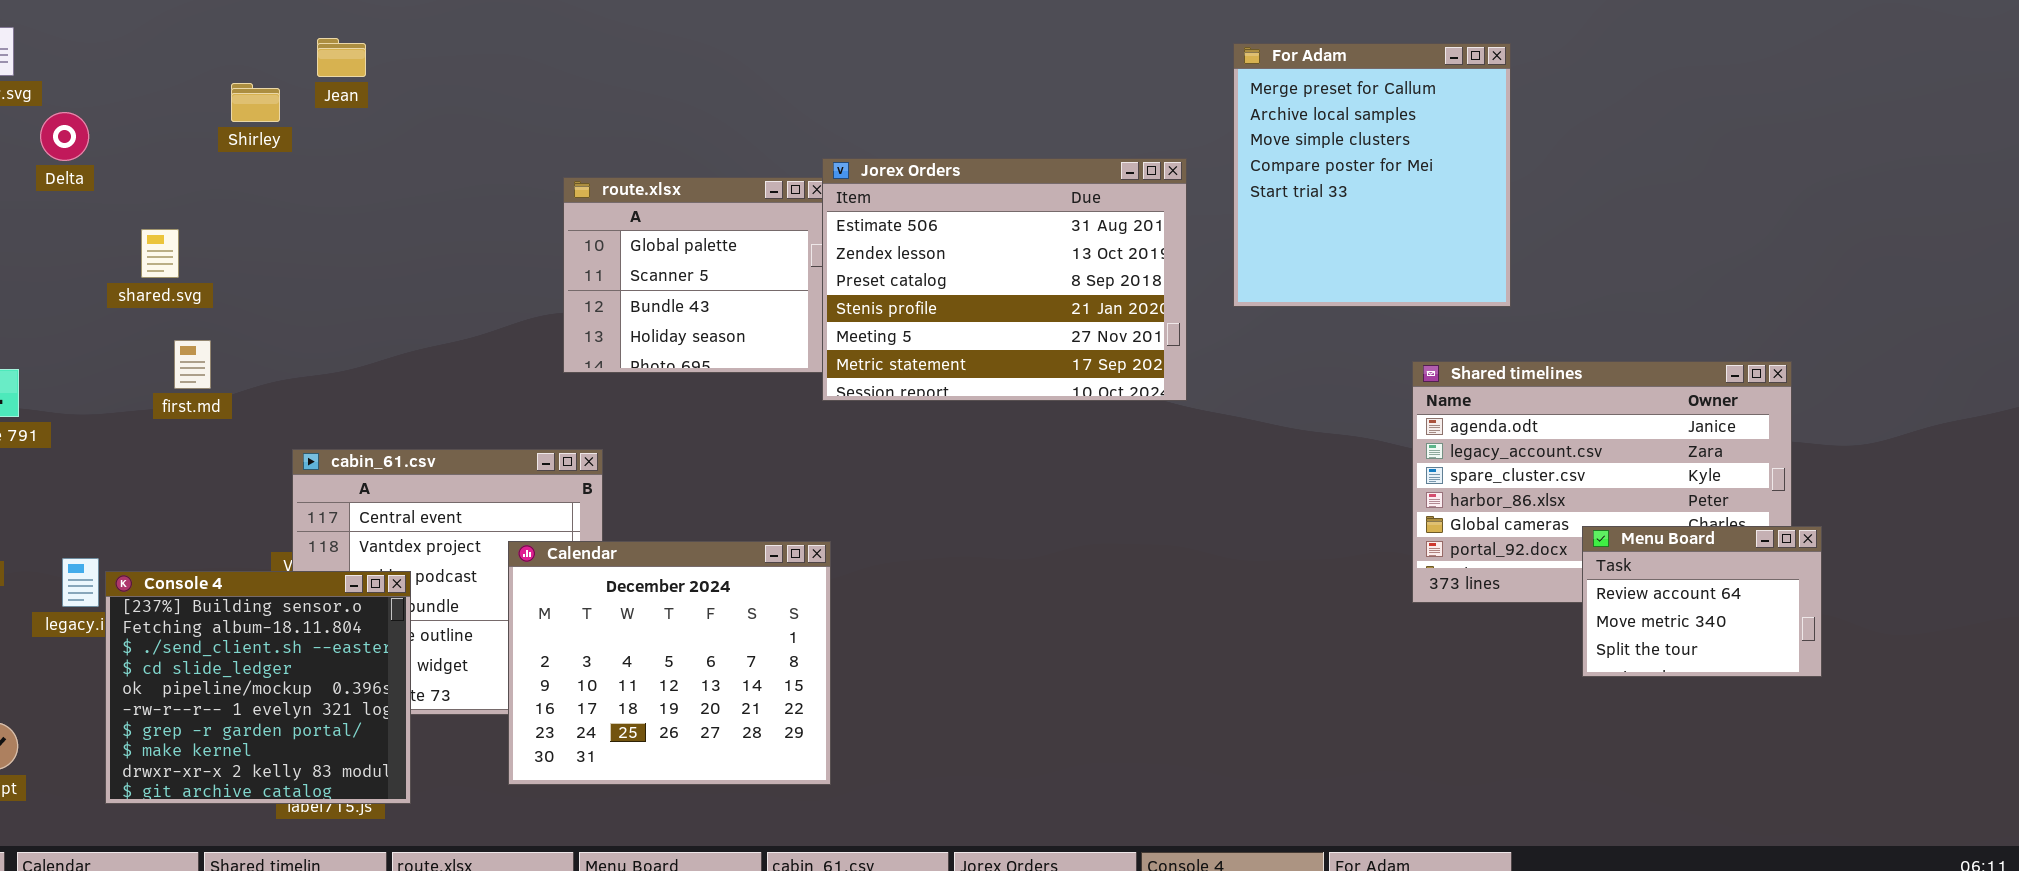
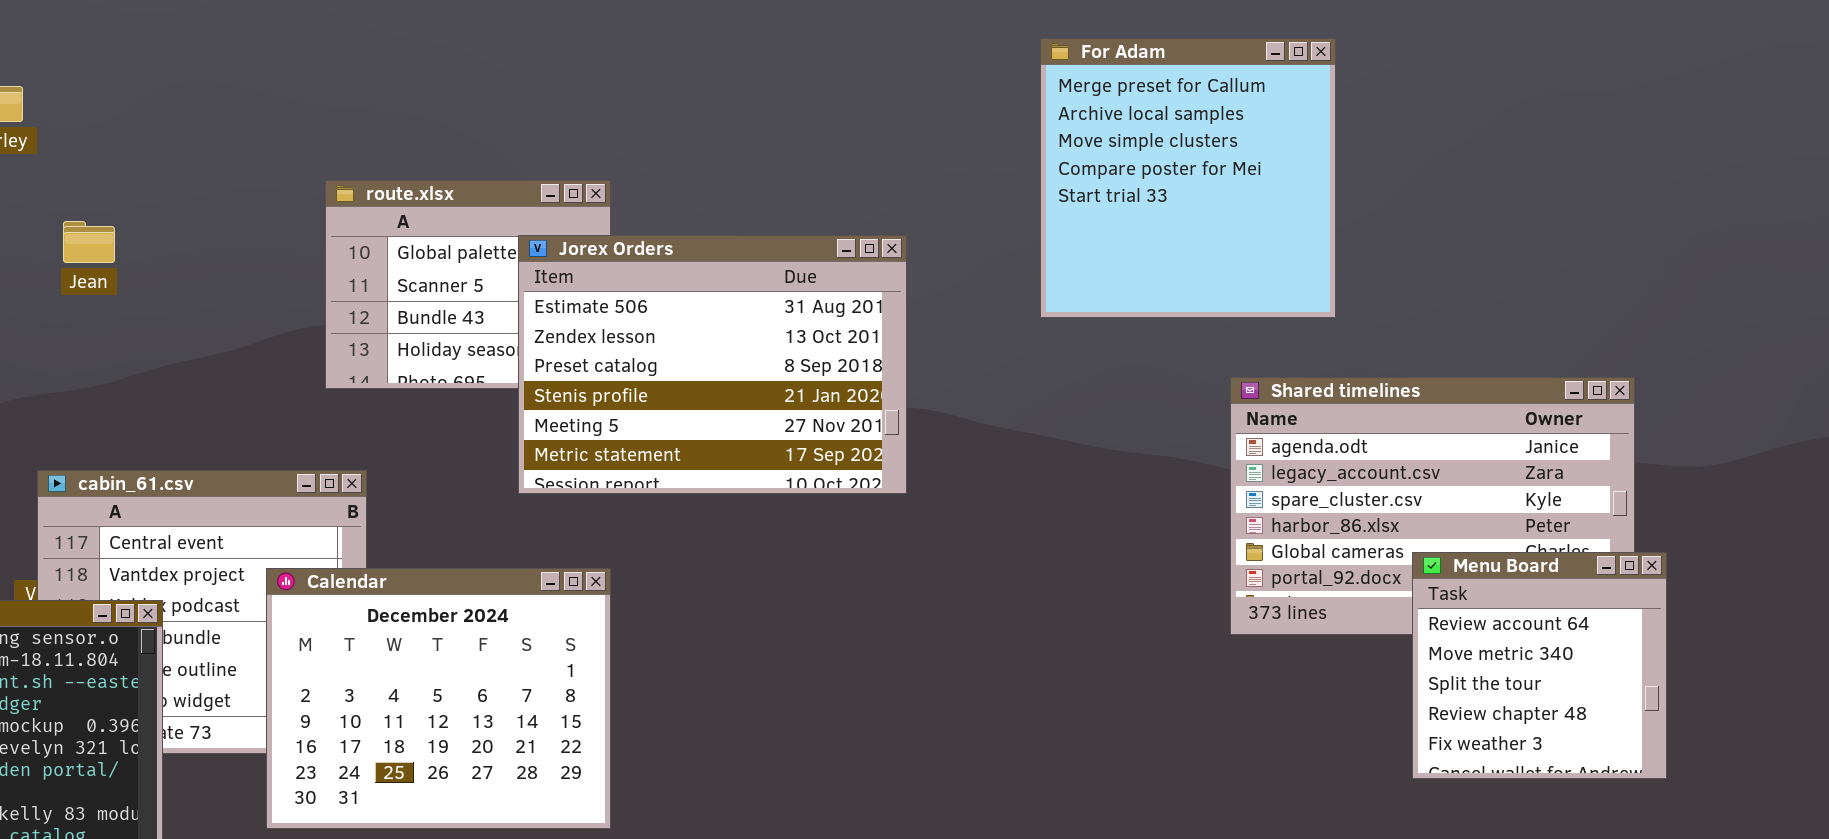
Jean: [317,38,366,77] -> [63,221,115,263], moved
Jorex Orders: [822,158,1187,401] -> [518,235,907,494], moved
Menu Board: [1582,526,1822,677] -> [1412,552,1667,779], resized

